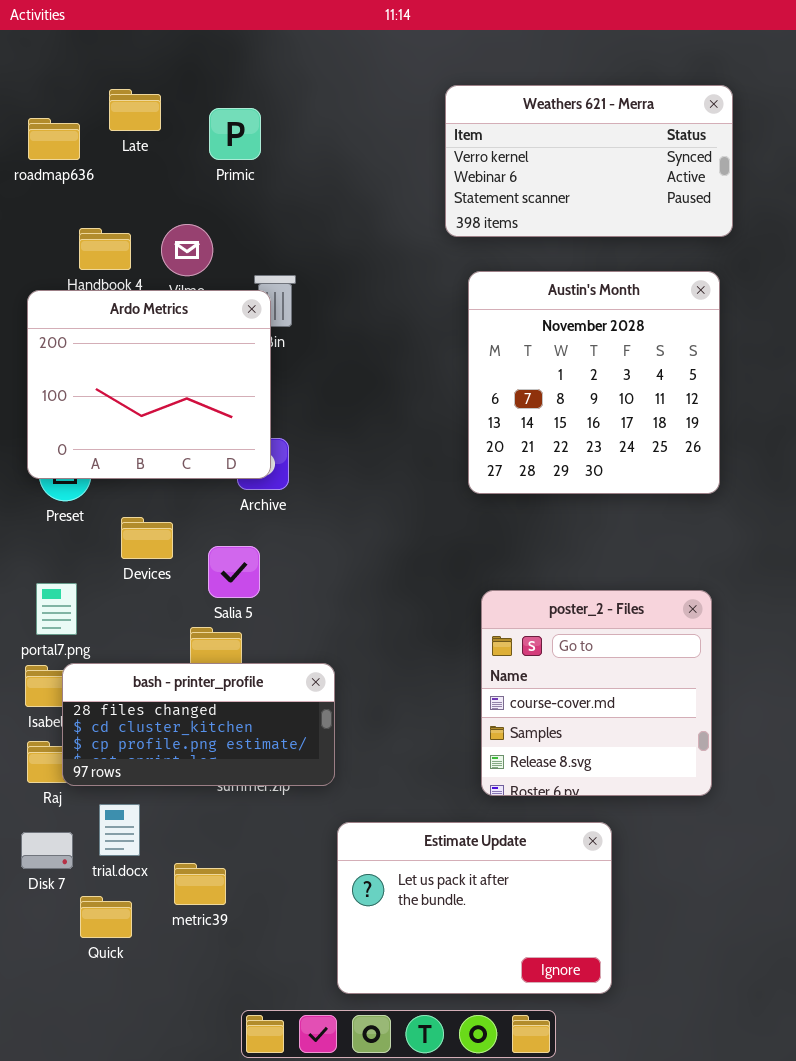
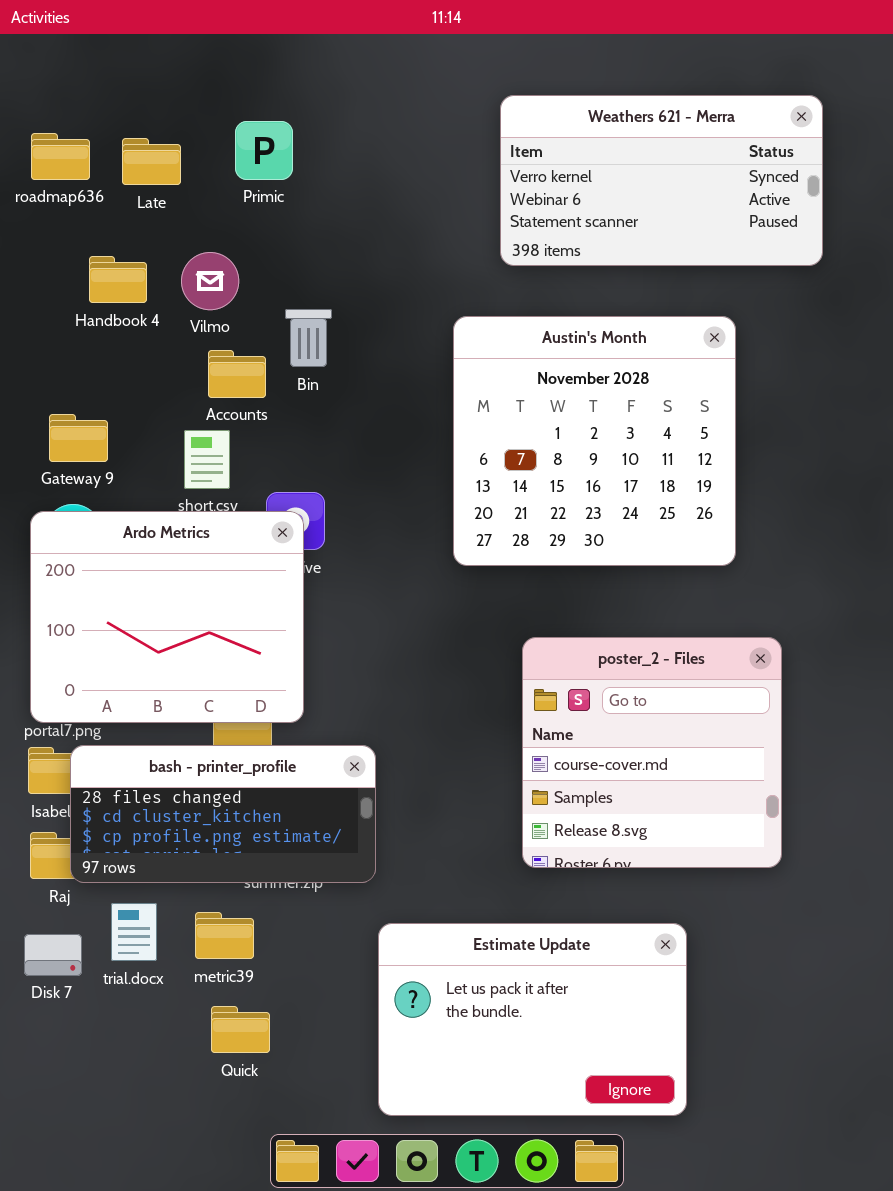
Late: [109,89,161,131] -> [122,138,181,185], moved
Austin's Month: [468,271,720,494] -> [453,316,736,566], moved
Ardo Metrics: [27,290,271,479] -> [30,511,304,723], moved
poster_2 - Files: [481,590,712,796] -> [522,637,782,868], moved
metric39: [174,863,226,905] -> [195,912,254,959], moved
Quick: [80,896,132,938] -> [211,1006,270,1053], moved

